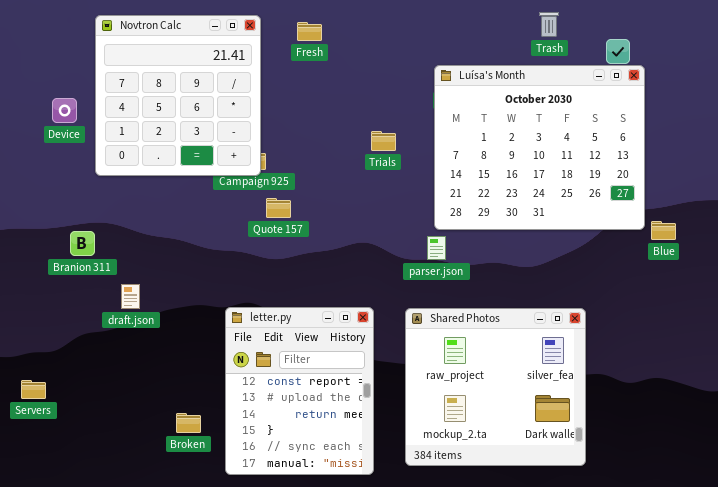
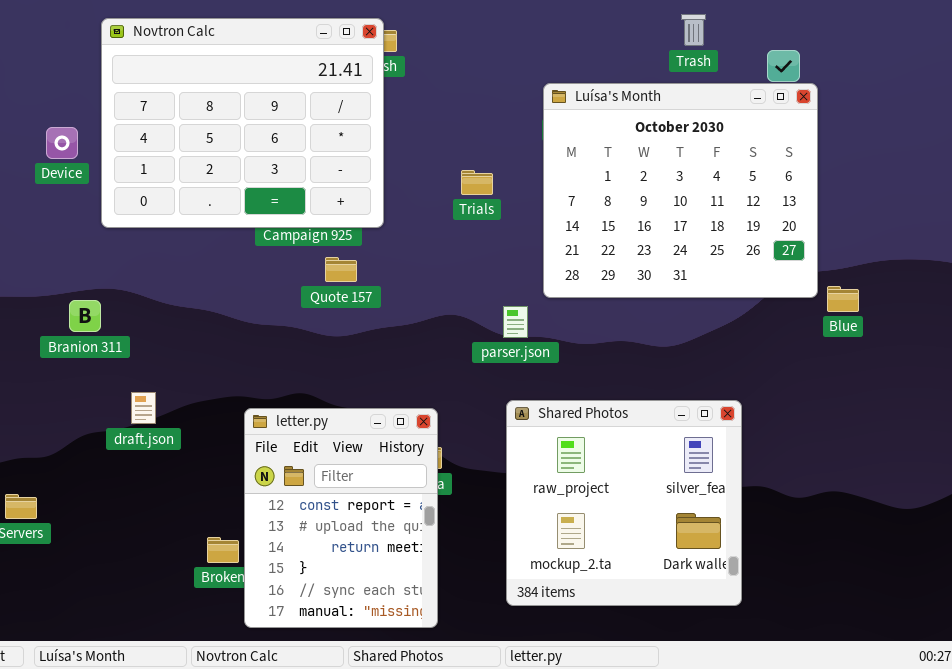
Novtron Calc: [95,15,261,176] -> [101,18,384,228], resized
parser.json: [427,236,446,260] -> [503,306,528,338], moved
draft.json: [121,284,140,309] -> [131,392,156,424], moved
letter.py: [225,307,374,475] -> [244,408,438,628], moved

